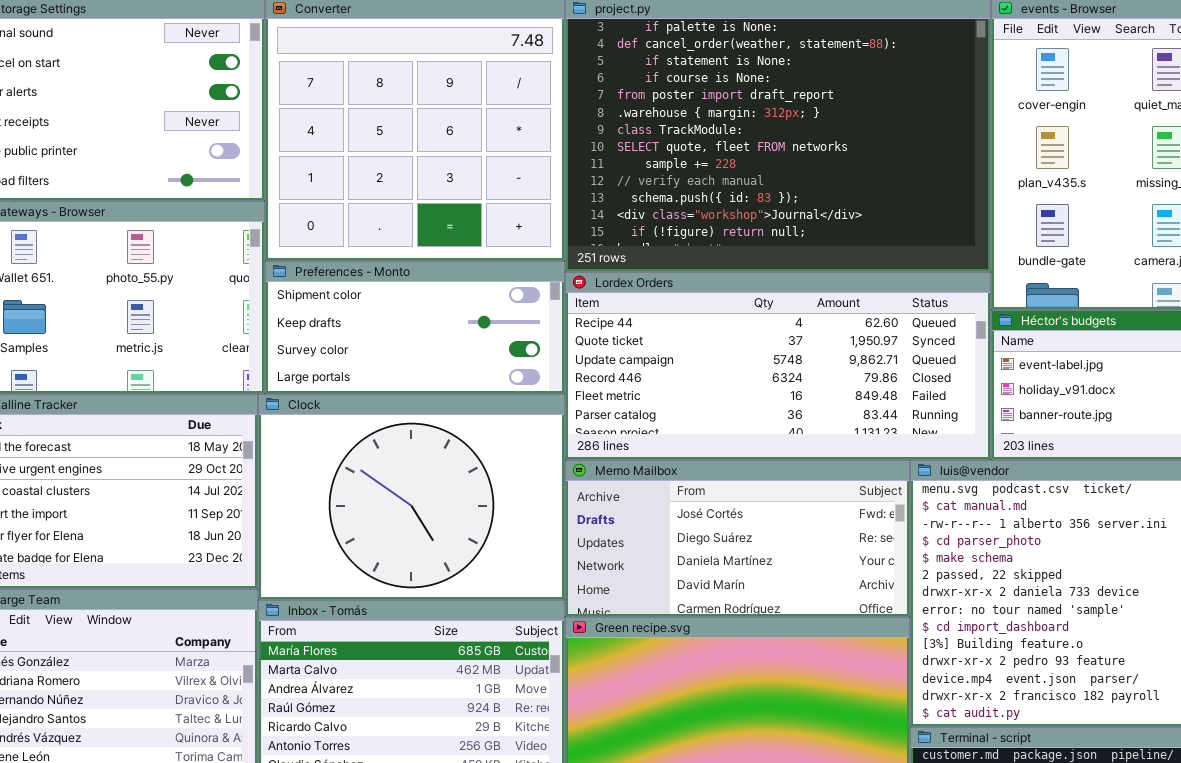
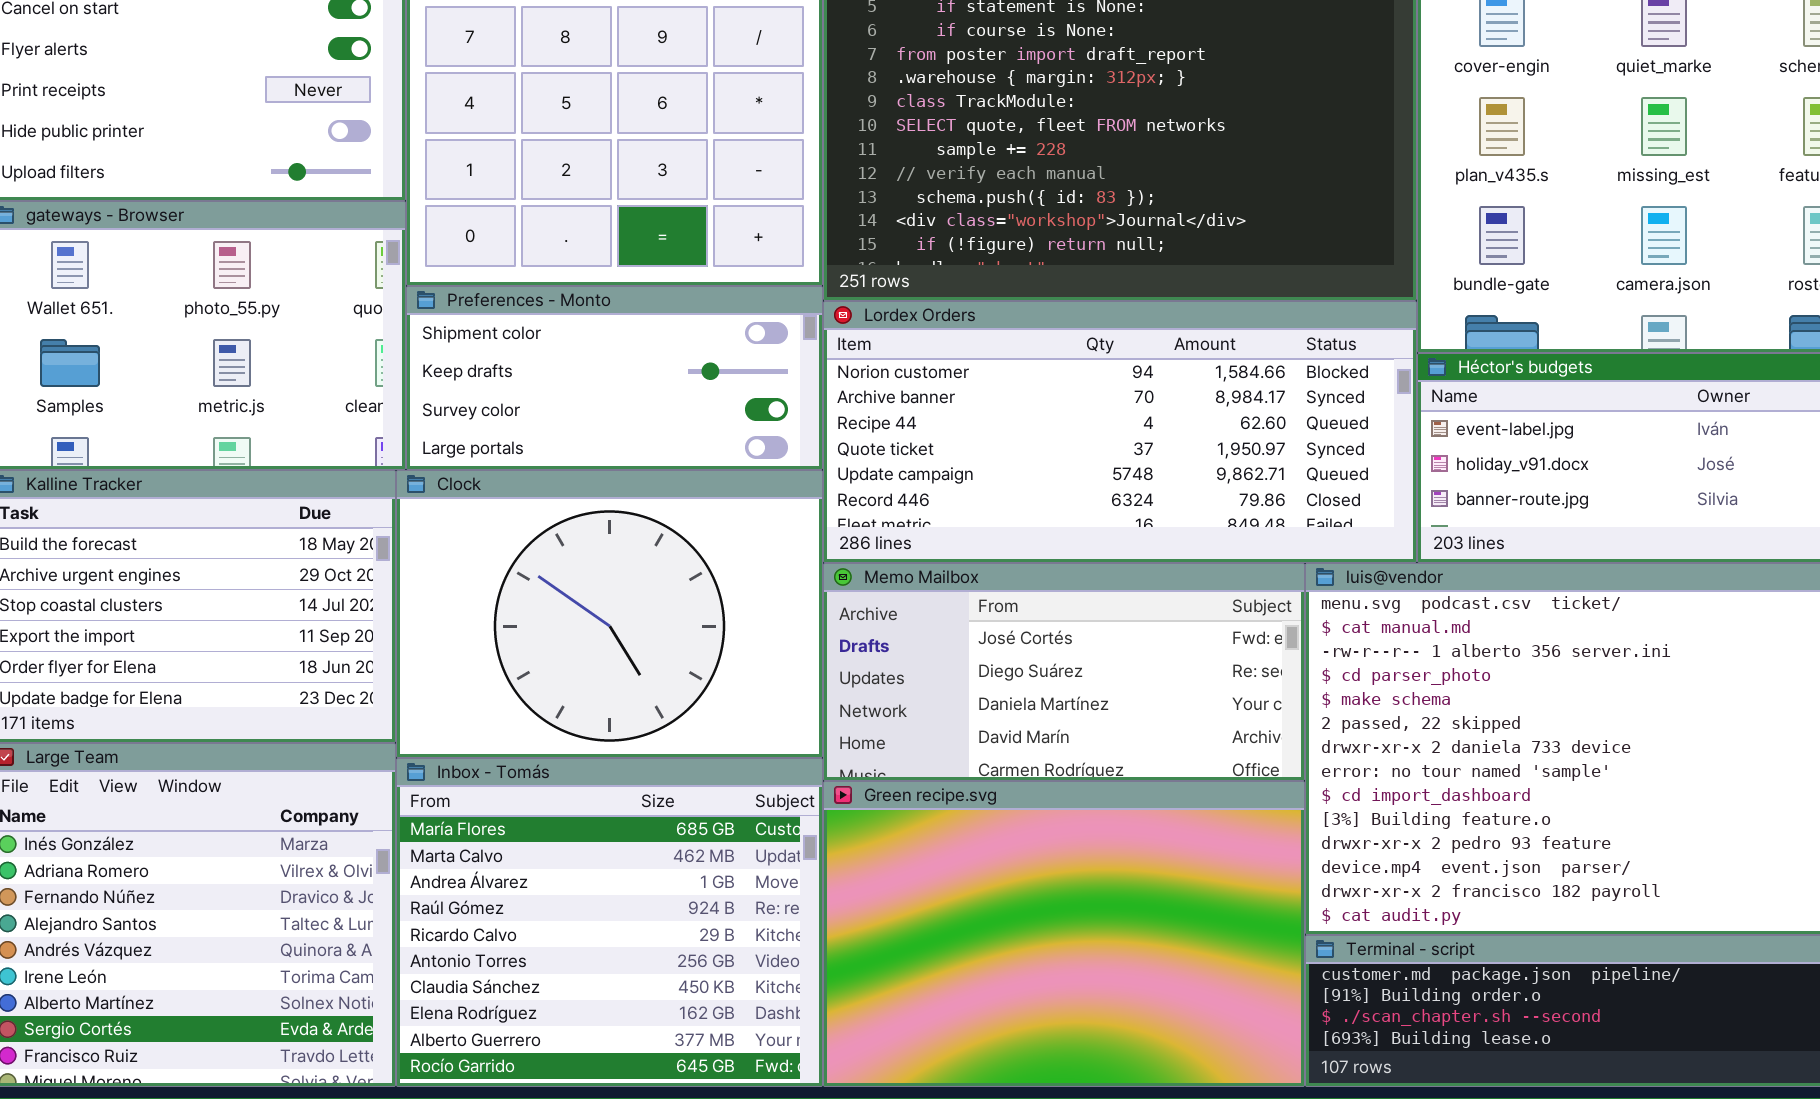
Lordex Orders: [565,272,991,460] -> [823,301,1417,563], scrolled up 2 rows

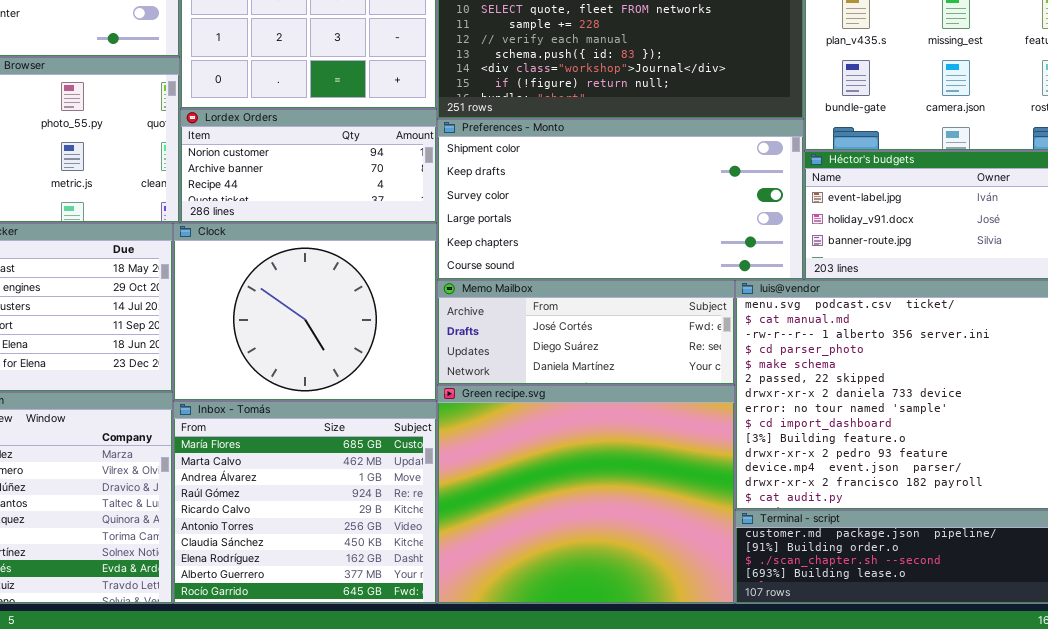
Preferences - Monto: [406,286,823,470] -> [437,119,804,280], moved, resized
Lordex Orders: [823,301,1417,563] -> [180,109,437,223], moved, resized
Memo Mailbox: [823,563,1305,781] -> [437,280,735,385], resized
Green recipe.svg: [823,781,1305,1087] -> [437,385,735,604], resized

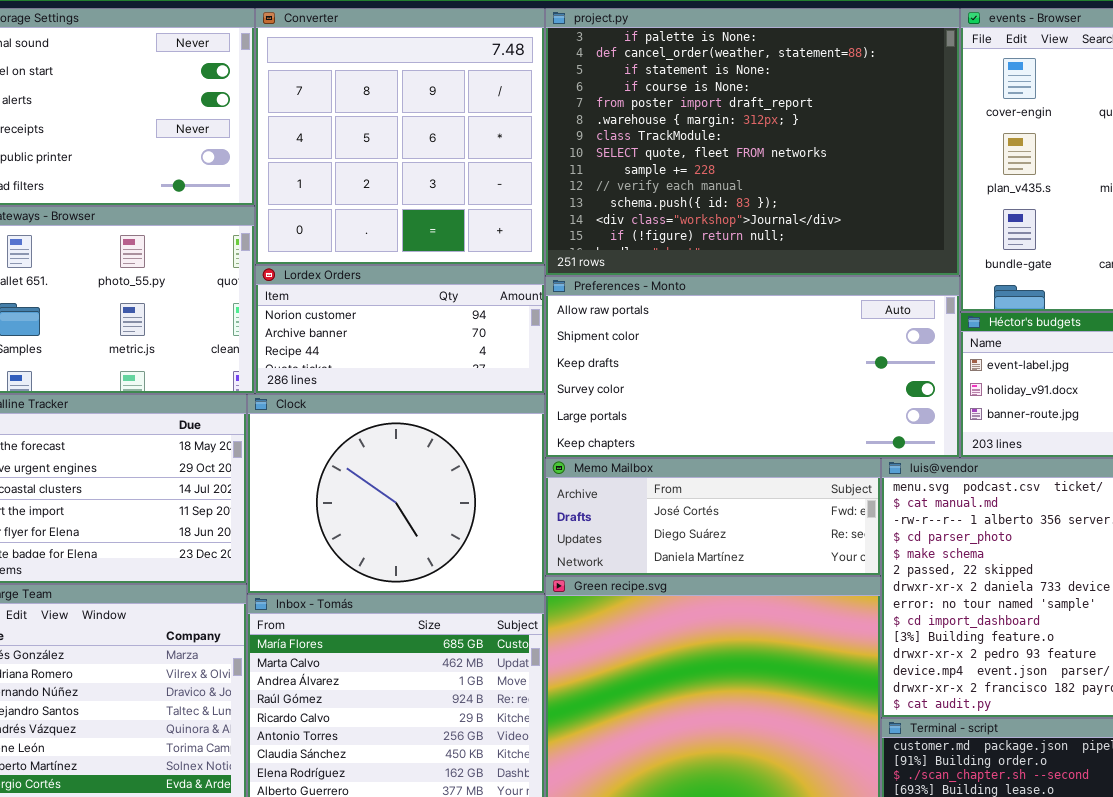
Preferences - Monto: [437,119,804,280] -> [545,276,960,458], scrolled up 1 row

